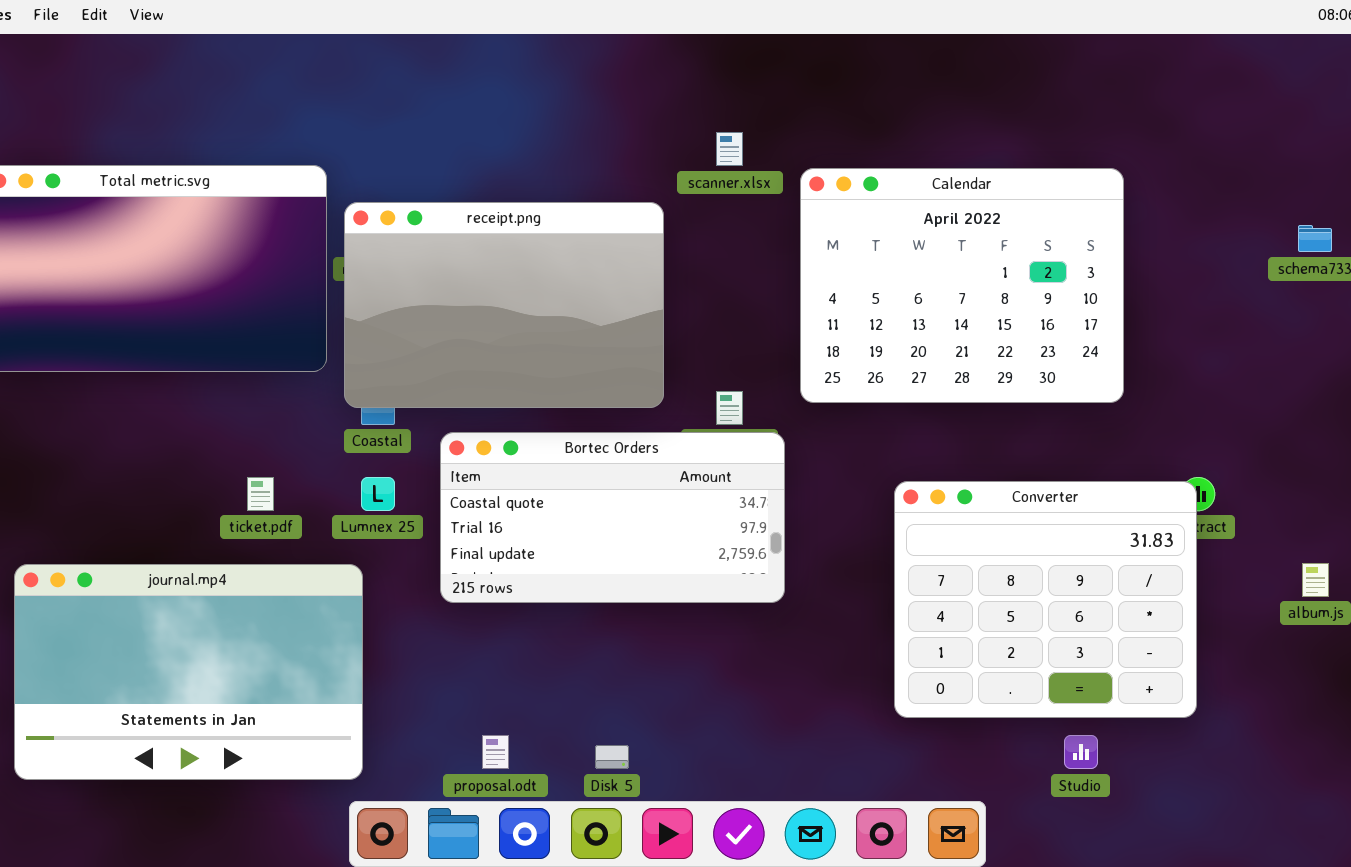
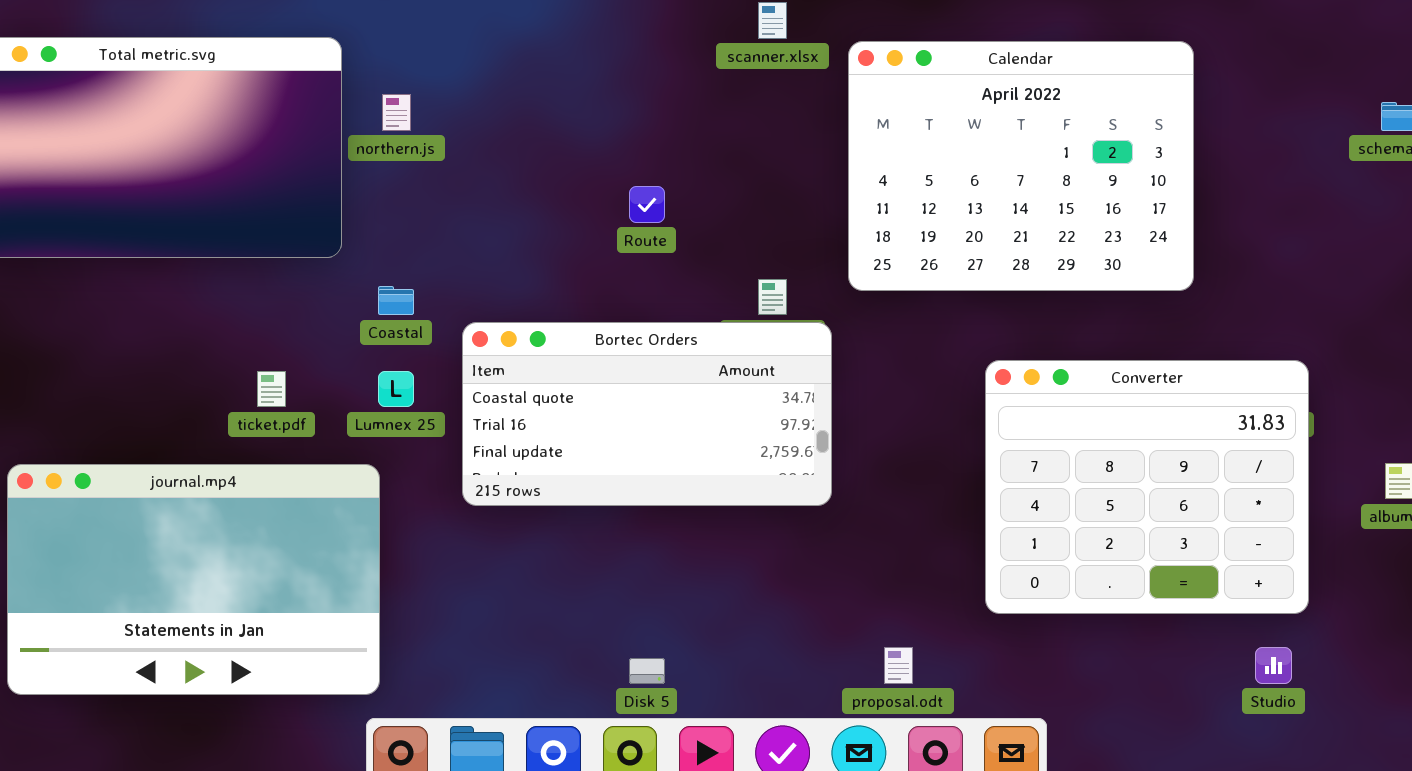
receipt.png: [344,202,664,408] -> none, closed
Converter: [894,481,1197,718] -> [985,360,1309,614], moved
proposal.odt: [482,735,509,769] -> [884,647,913,684], moved
Studio: [1064,735,1098,769] -> [1255,647,1292,684], moved

